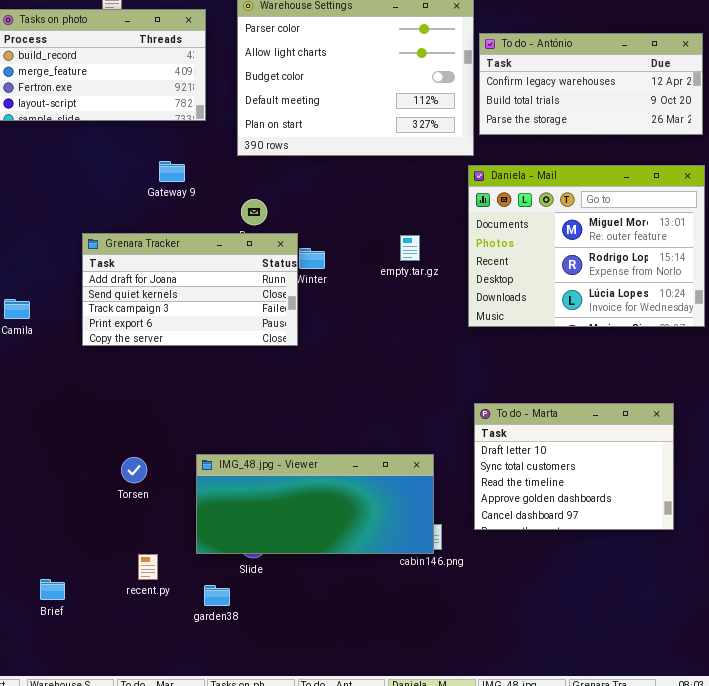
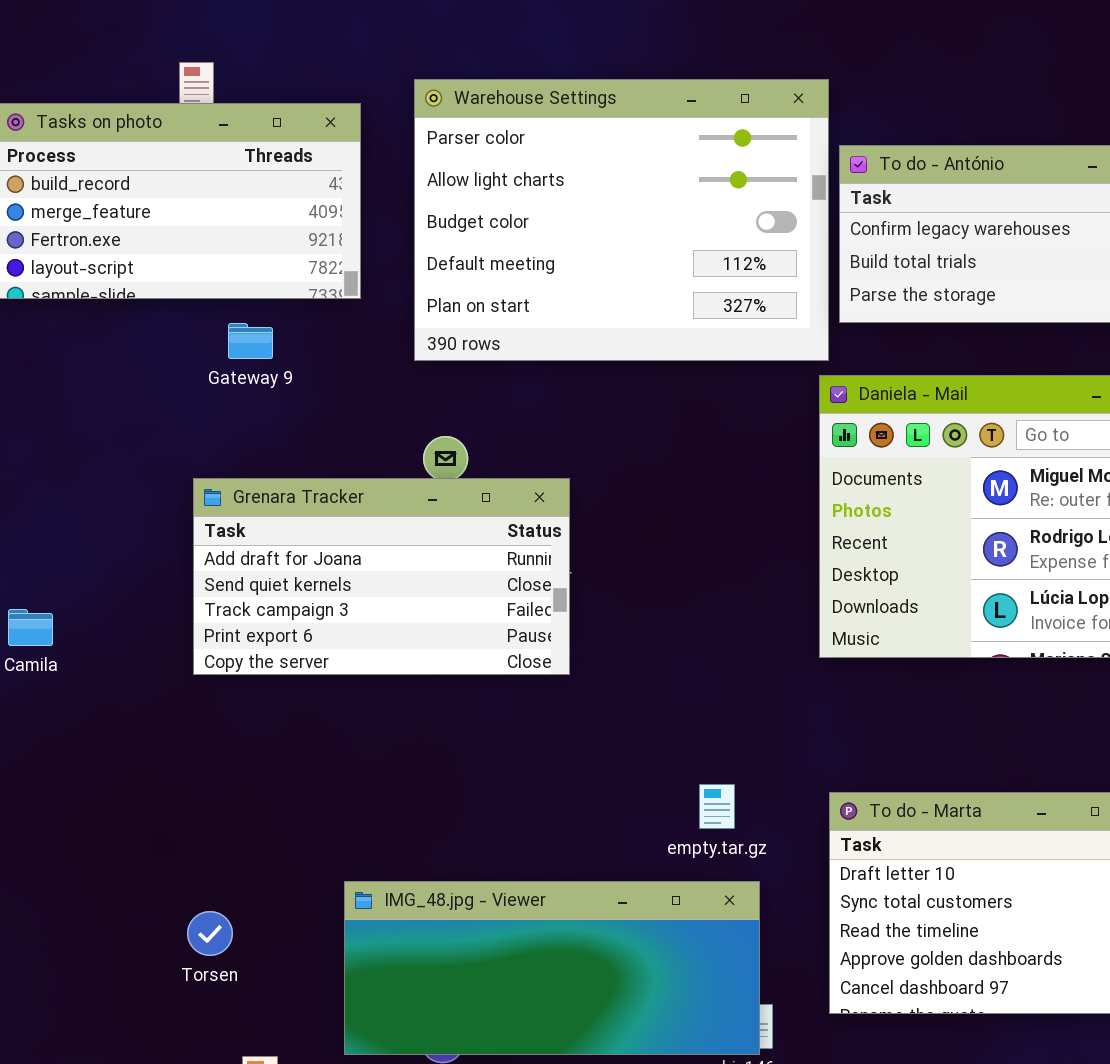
Gateway 9: [159,161,185,182] -> [228,323,273,359], moved
Grenara Tracker: [82,233,298,346] -> [193,478,570,675], moved
empty.tar.gz: [400,235,420,261] -> [699,784,735,829], moved
Torsen: [121,457,147,483] -> [187,911,233,956], moved

